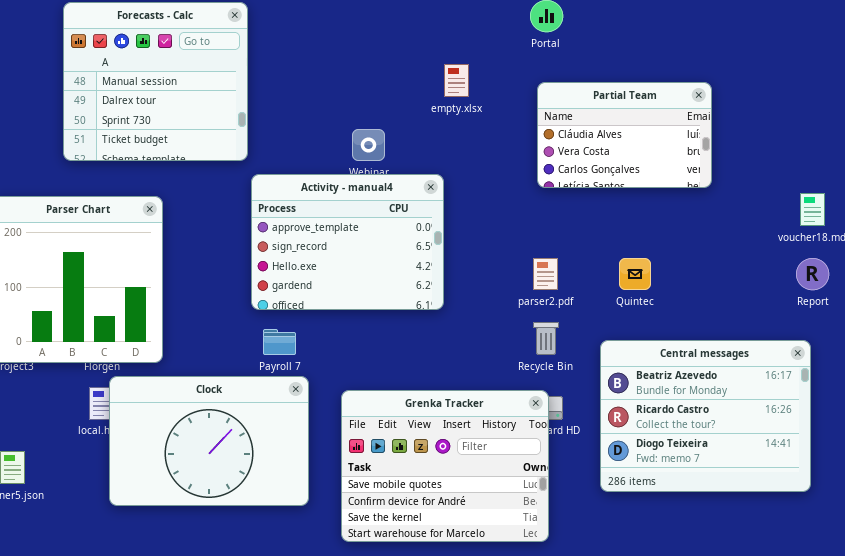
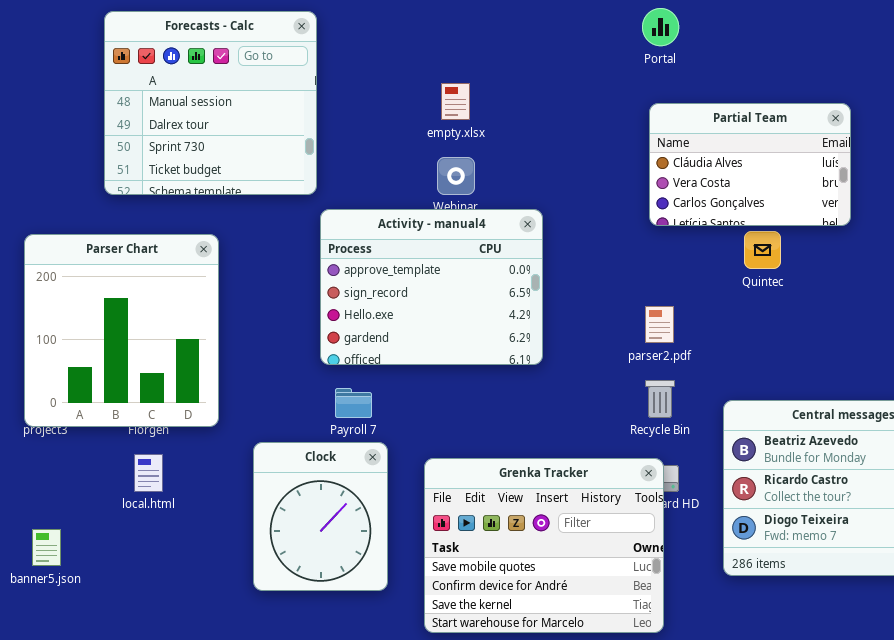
empty.xlsx: [444,64,469,97] -> [441,83,470,120], moved
Quintec: [619,258,651,290] -> [744,231,781,269], moved
Clock: [109,376,309,506] -> [253,442,388,591], resized

